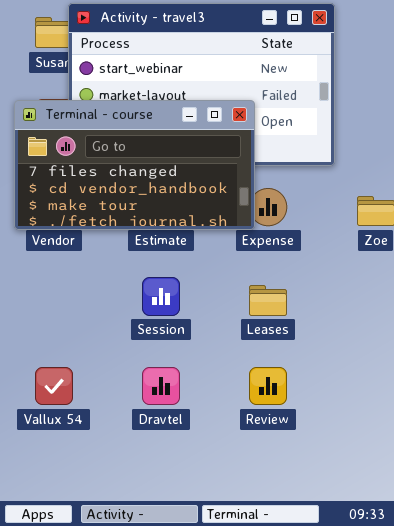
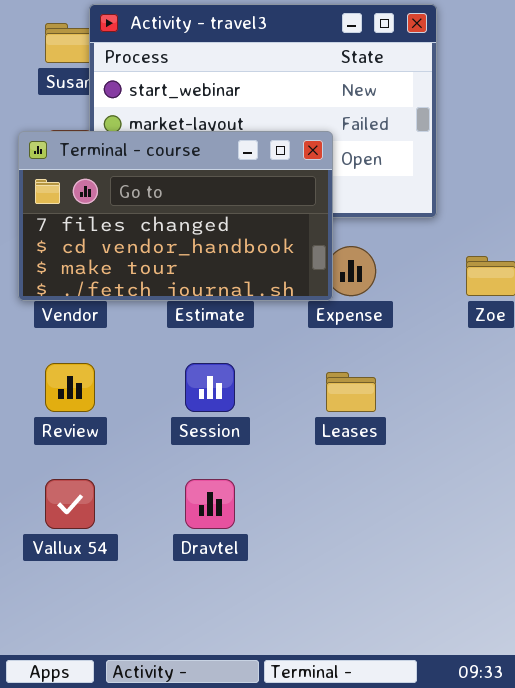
Review: [249,367,287,405] -> [45,363,95,412], moved

